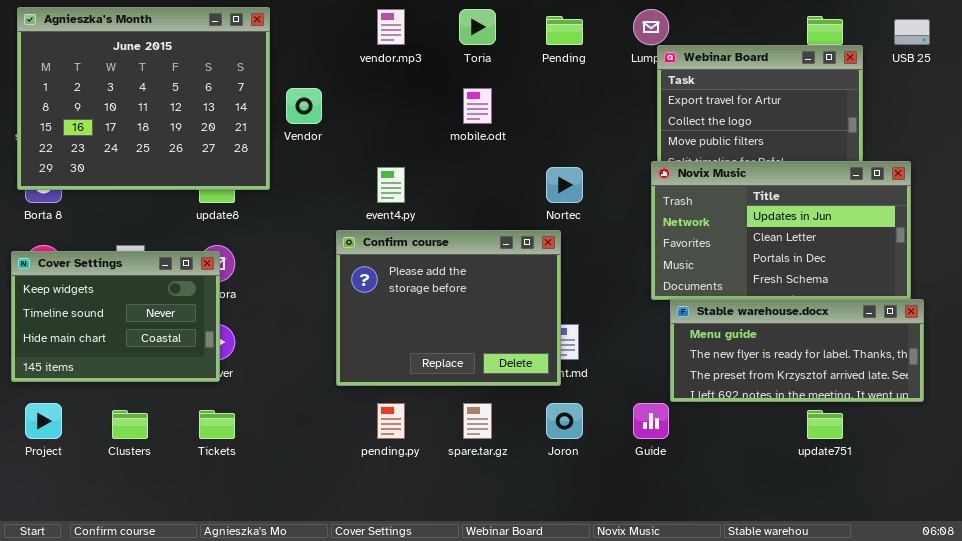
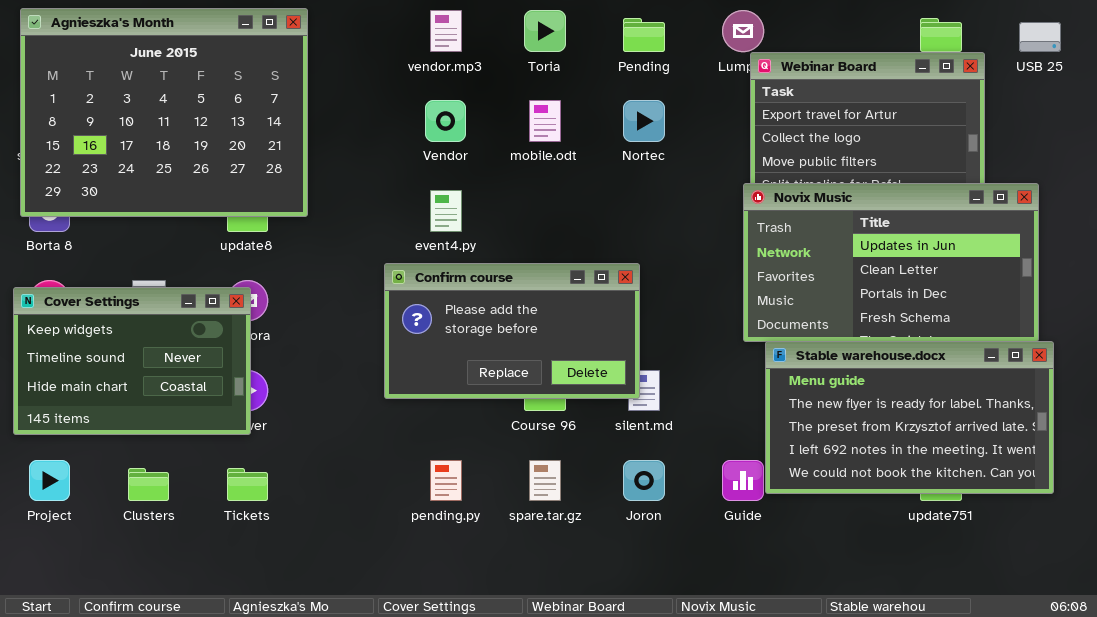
Vendor: [286,88,322,124] -> [425,100,466,142], moved
Nortec: [546,167,583,203] -> [623,100,665,142], moved
Confirm course: [336,230,561,386] -> [384,263,640,399], resized
Stable warehouse.docx: [670,299,924,402] -> [765,341,1054,494], resized

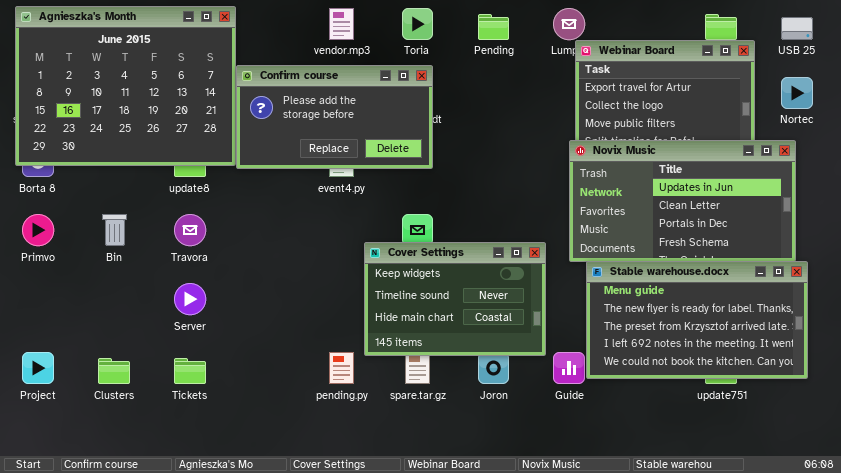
Nortec: [623,100,665,142] -> [781,77,813,109], moved
Confirm course: [384,263,640,399] -> [236,65,433,169], moved
Cover Settings: [13,287,251,435] -> [364,242,546,356], moved

